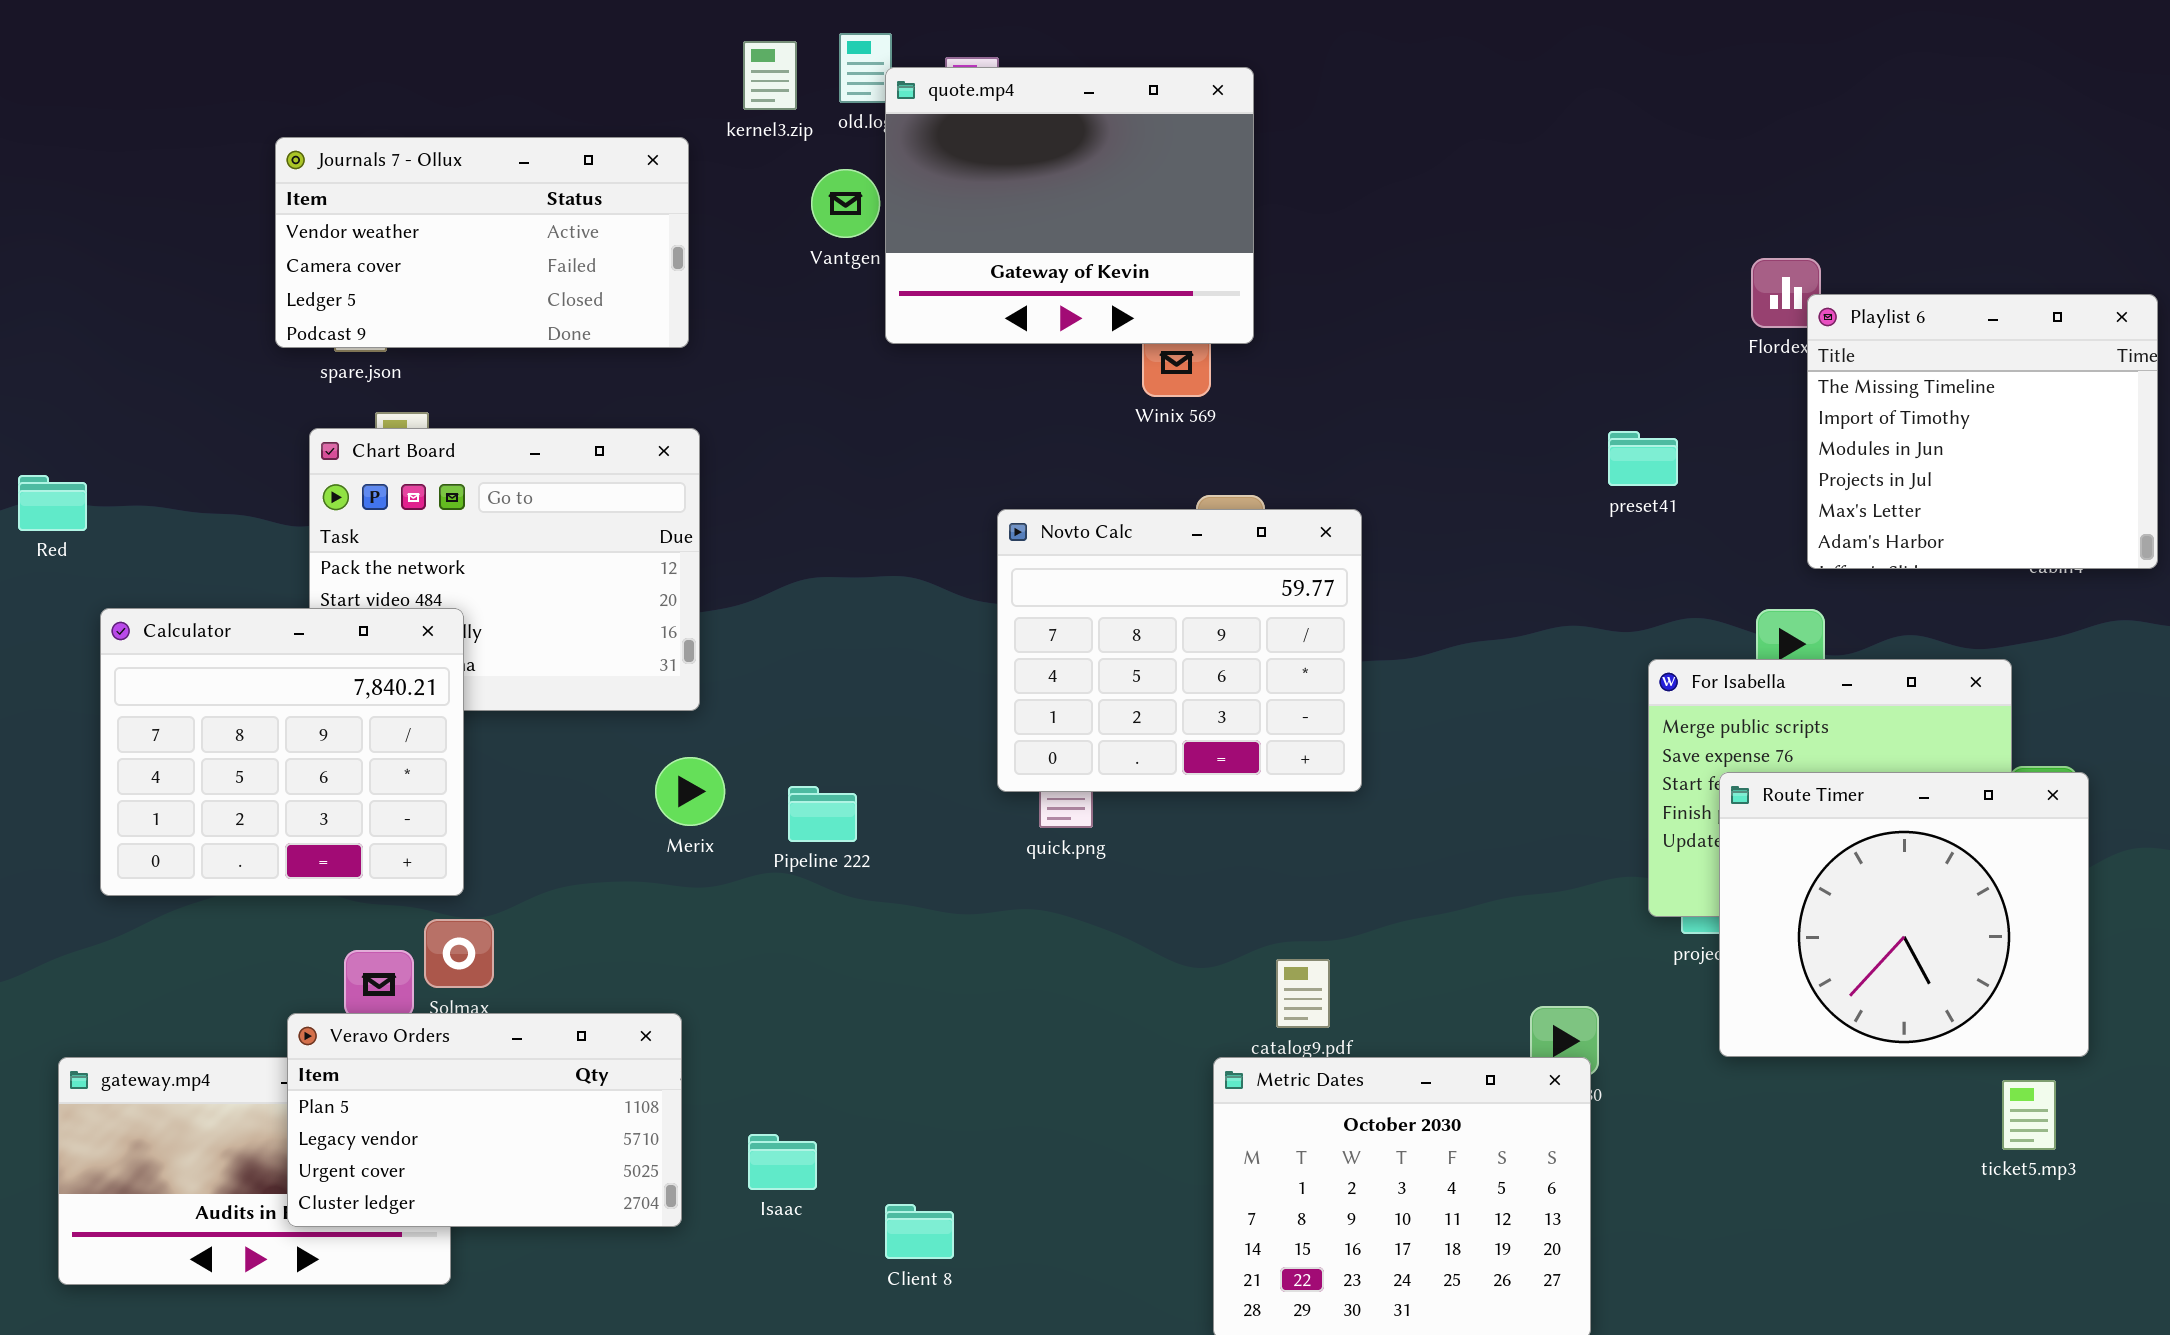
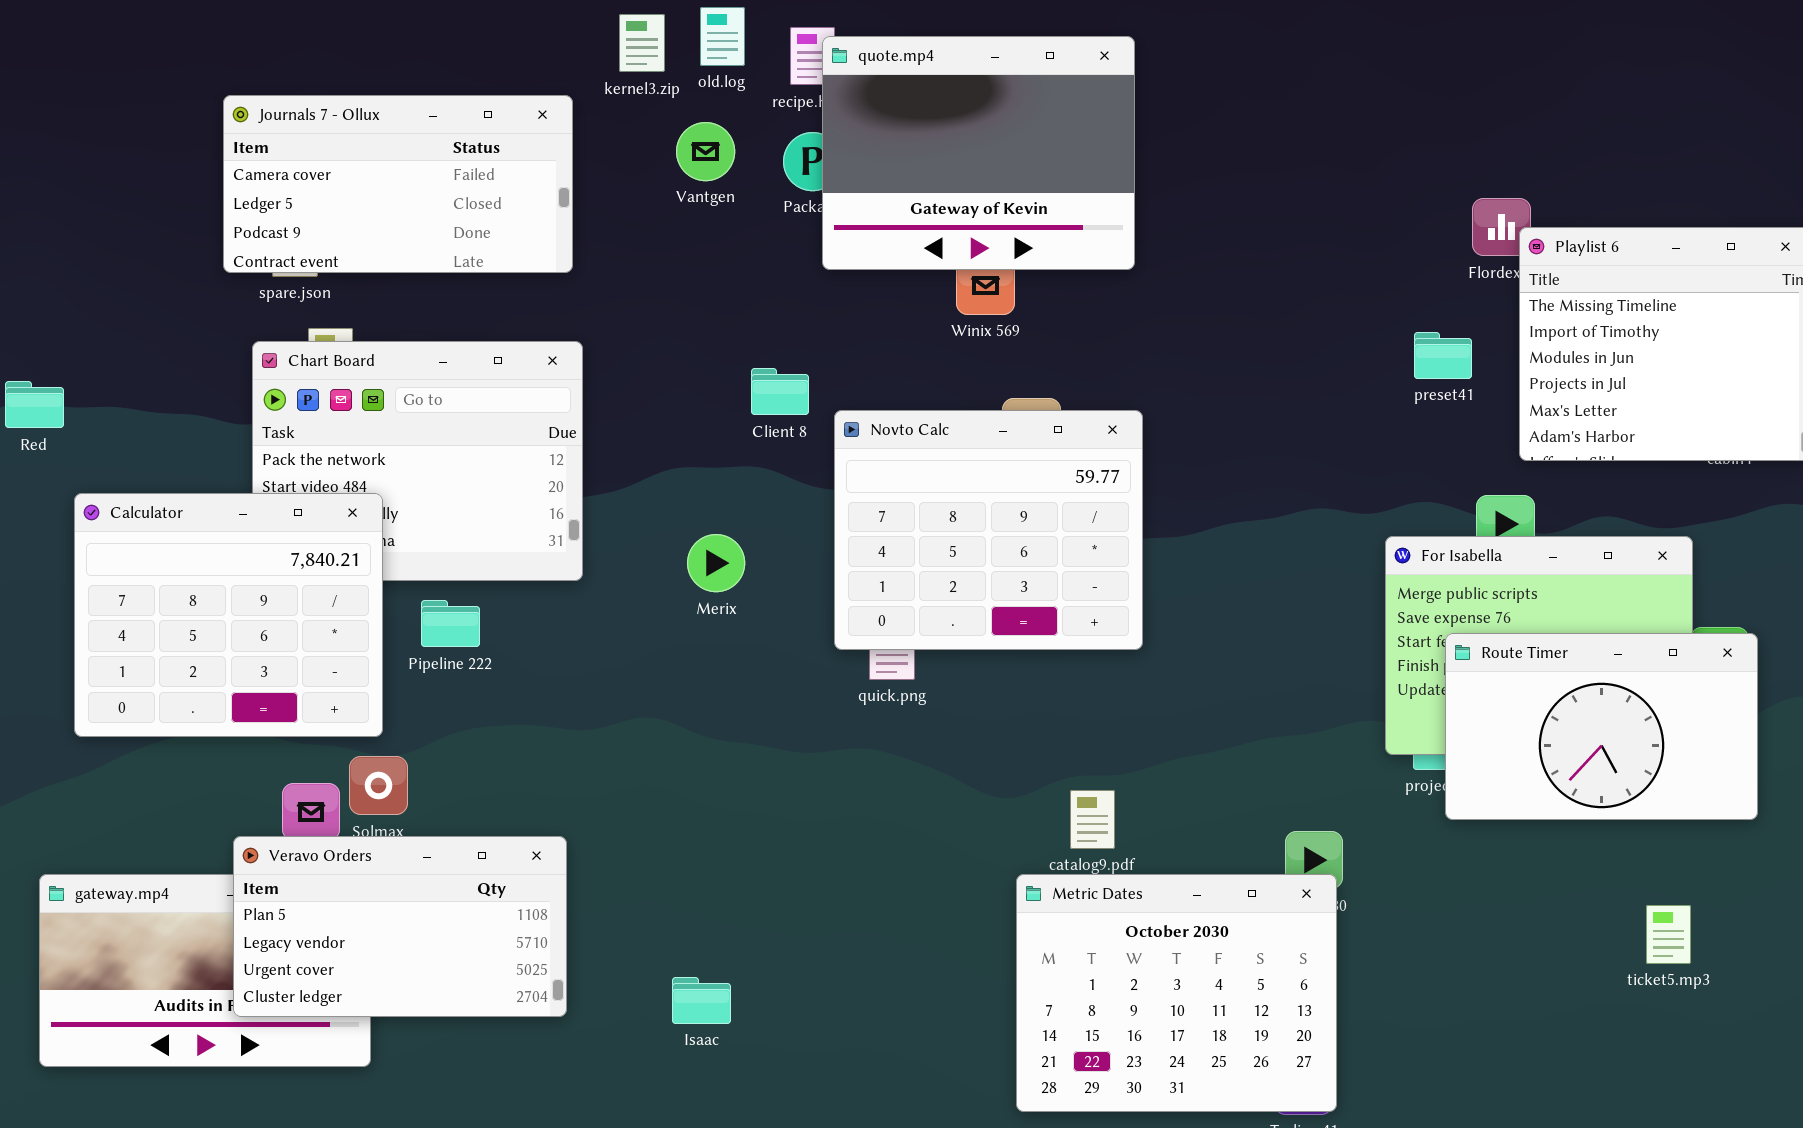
quote.mp4: [885,67,1254,344] -> [822,36,1135,270], moved
Journals 7 - Ollux: [275,137,689,348] -> [223,95,573,273], scrolled down 1 row
preset41: [1608,431,1678,486] -> [1414,332,1472,379], moved
Merix: [655,757,725,826] -> [687,534,745,592], moved
Route Timer: [1719,772,2089,1057] -> [1445,633,1758,820], resized
Pipeline 222: [788,786,857,842] -> [421,600,480,647], moved
ticket5.mp3: [2002,1080,2056,1150] -> [1646,905,1691,964], moved
Isaac: [748,1134,817,1190] -> [672,977,731,1024], moved
Client 8: [885,1204,954,1259] -> [751,368,809,415], moved

